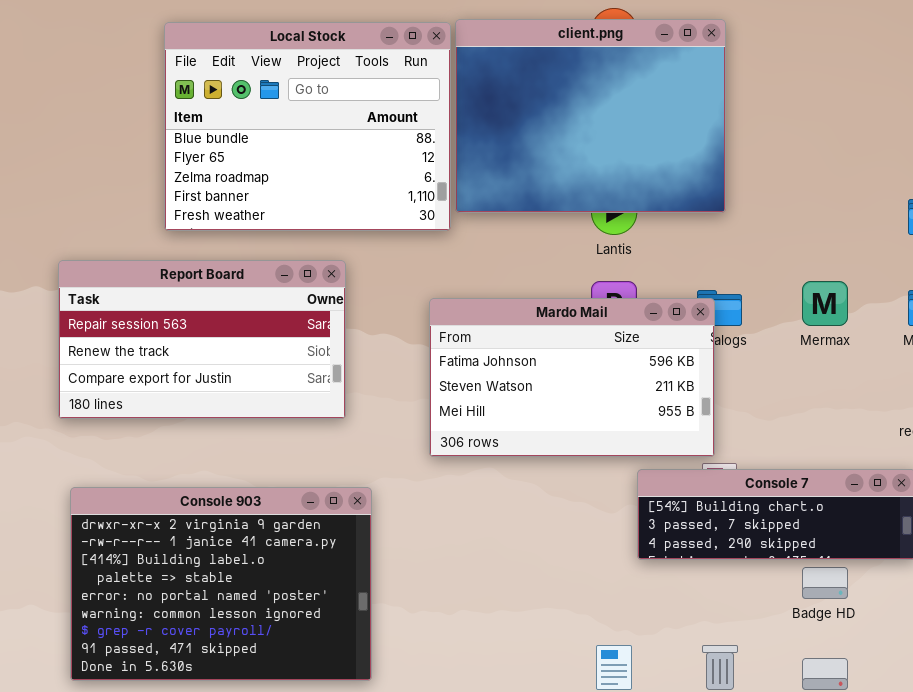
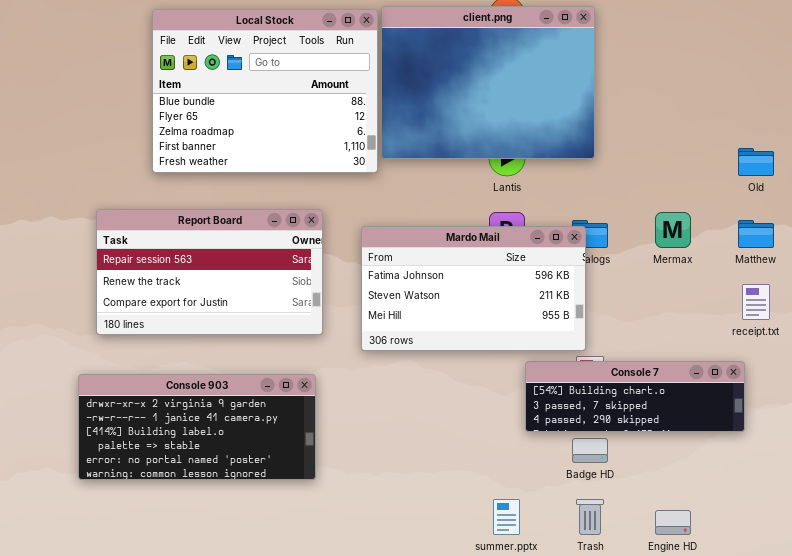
Report Board: [58,260,346,419] -> [96,209,323,335], moved
Console 903: [70,487,372,681] -> [78,374,316,480], resized
Badge HD: [802,567,848,599] -> [572,438,608,463], moved

